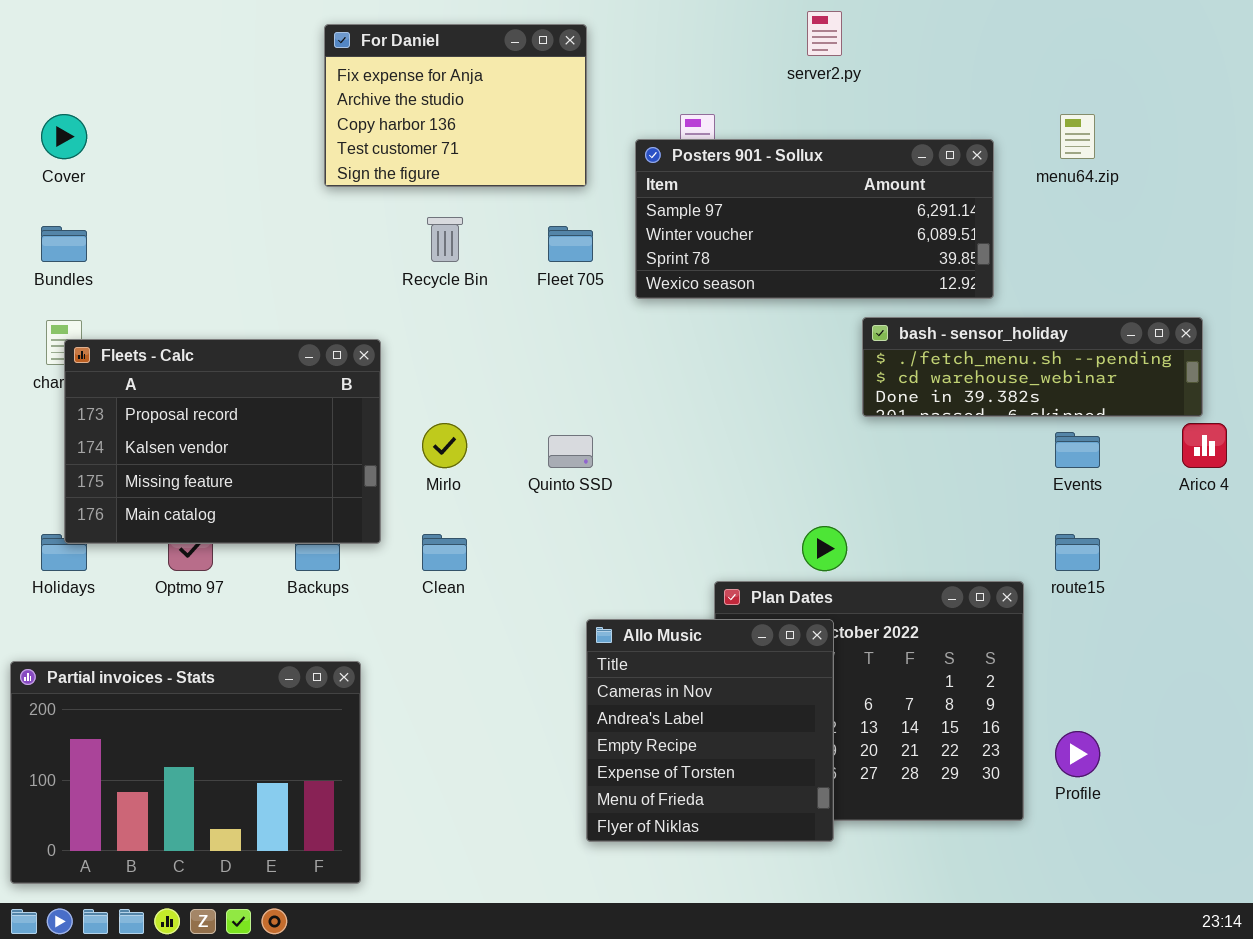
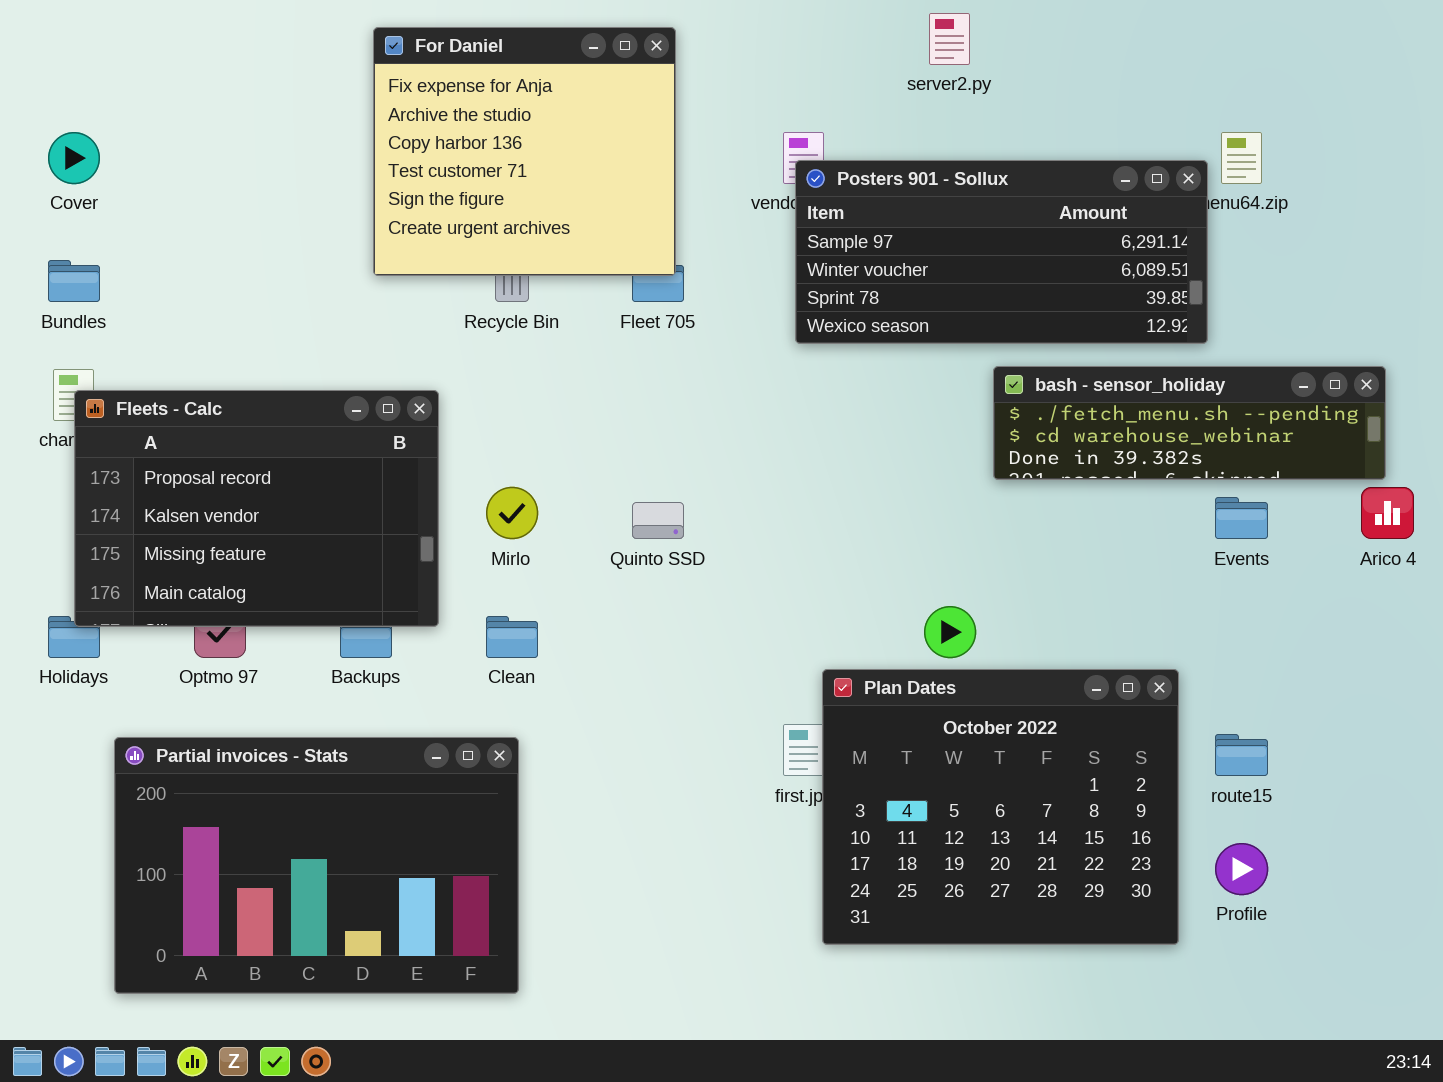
For Daniel: [324,24,587,187] -> [373,27,676,276], resized
Posters 901 - Sollux: [635,139,994,299] -> [795,160,1208,344], moved
route15: [1055,534,1100,571] -> [1215,734,1268,776], moved
Allo Music: [586,619,834,842] -> none, closed
Partial invoices - Stats: [10,661,361,884] -> [114,737,519,994], moved

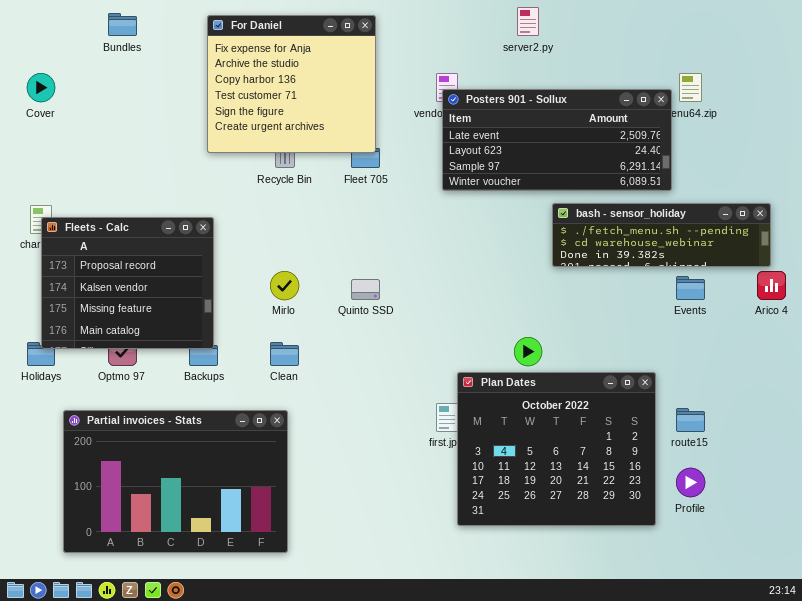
Posters 901 - Sollux: [795,160,1208,344] -> [442,89,672,191], scrolled up 2 rows
Bundles: [48,260,100,302] -> [108,13,137,36], moved
Fleets - Calc: [74,390,439,627] -> [41,217,214,349], resized

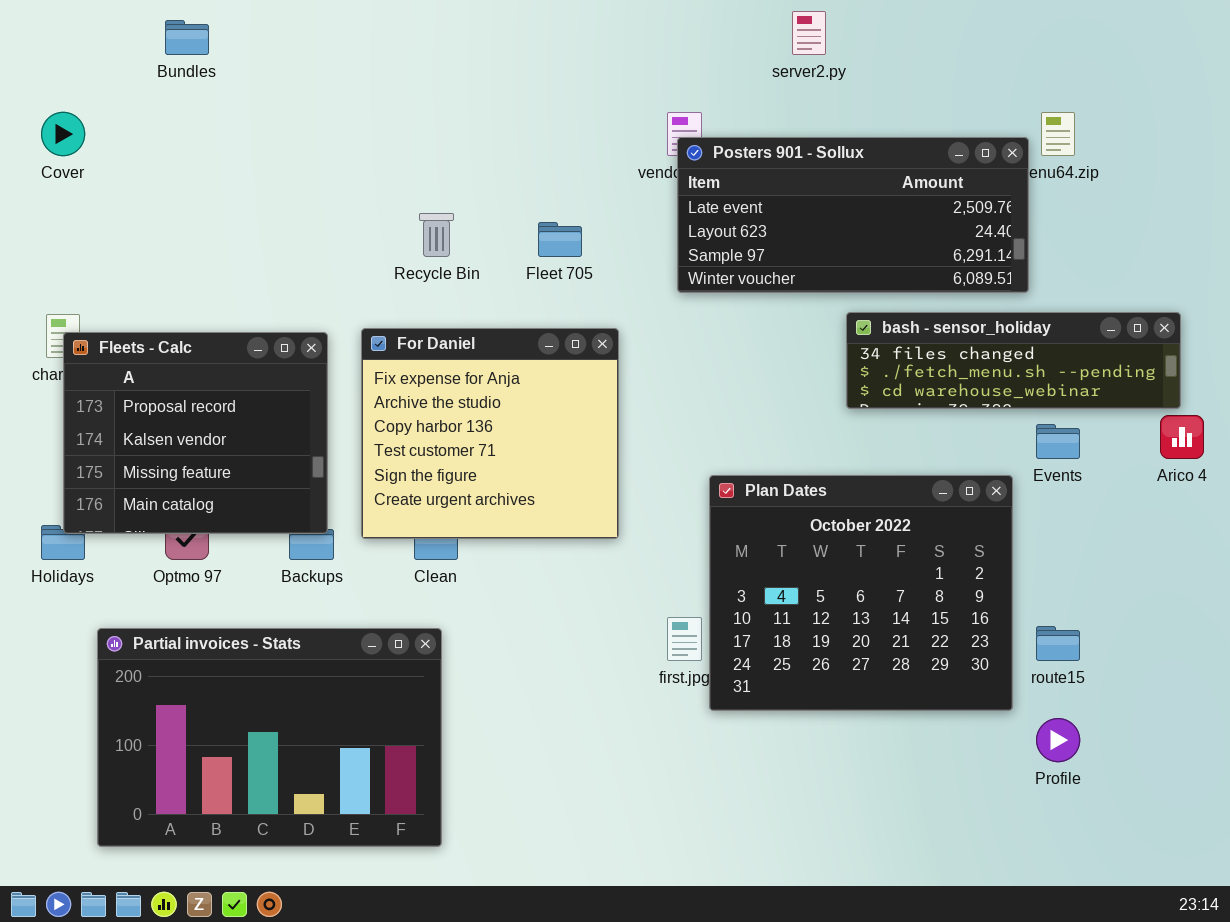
For Daniel: [207,15,376,153] -> [361,328,619,539], moved
bash - sensor_holiday: [552,203,771,267] -> [846,312,1181,409], scrolled up 1 row
Plan Dates: [457,372,656,526] -> [709,475,1013,711], moved

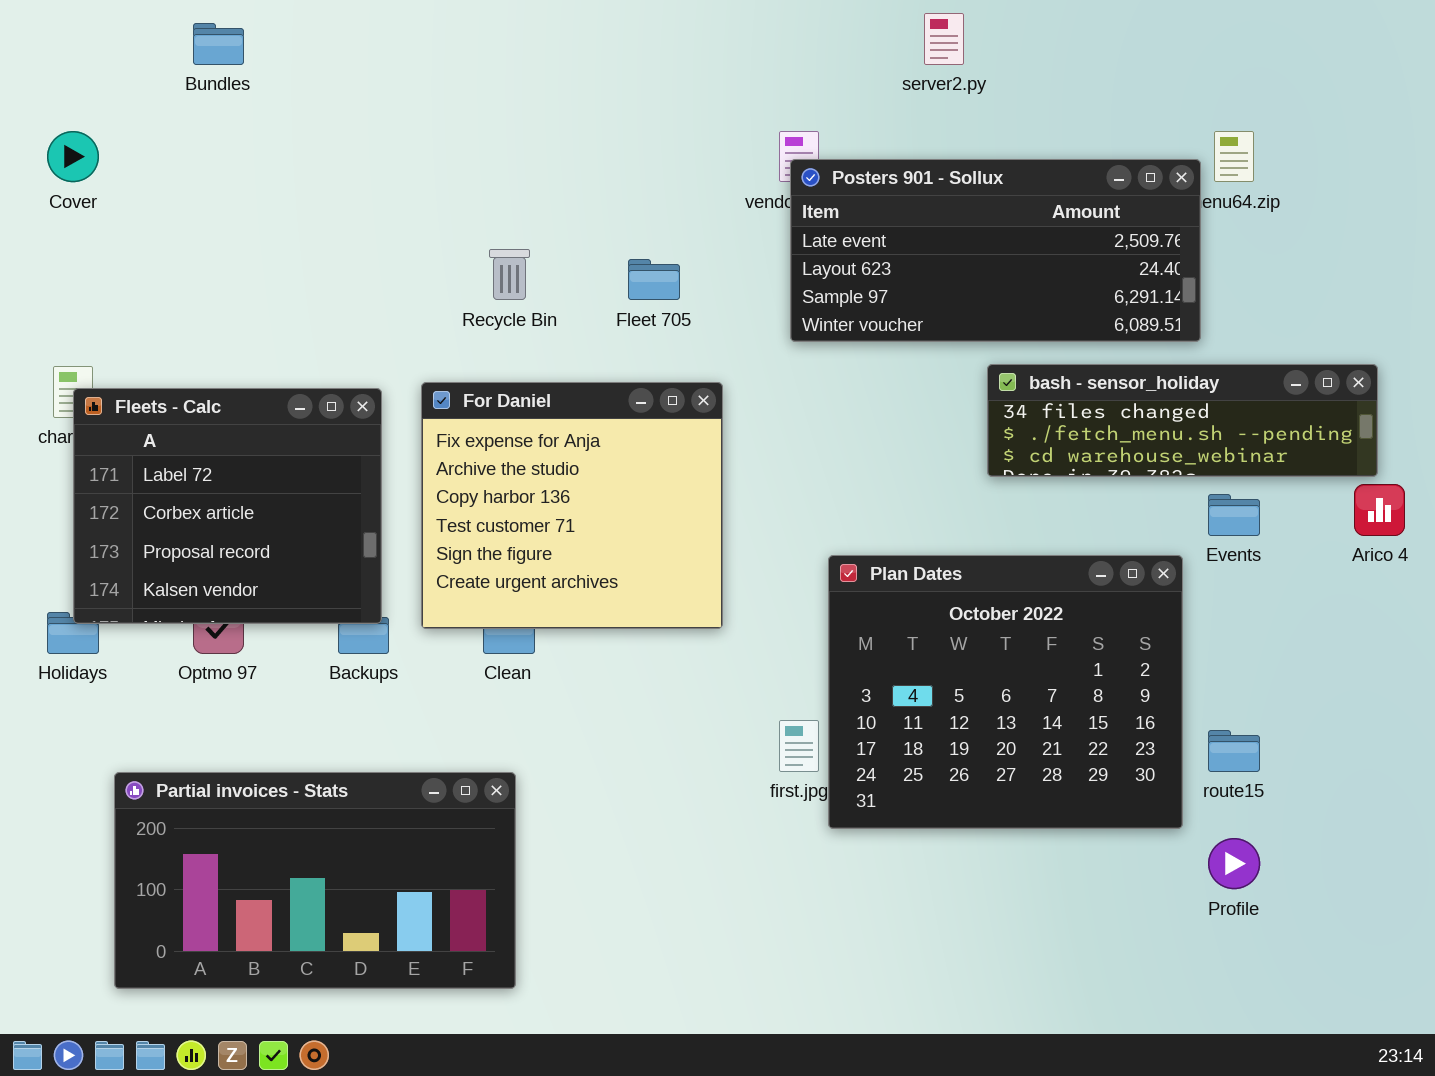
Fleets - Calc: [63,332,328,534] -> [73,388,382,624], scrolled up 2 rows
Partial invoices - Stats: [97,628,442,847] -> [114,772,516,989], resized

